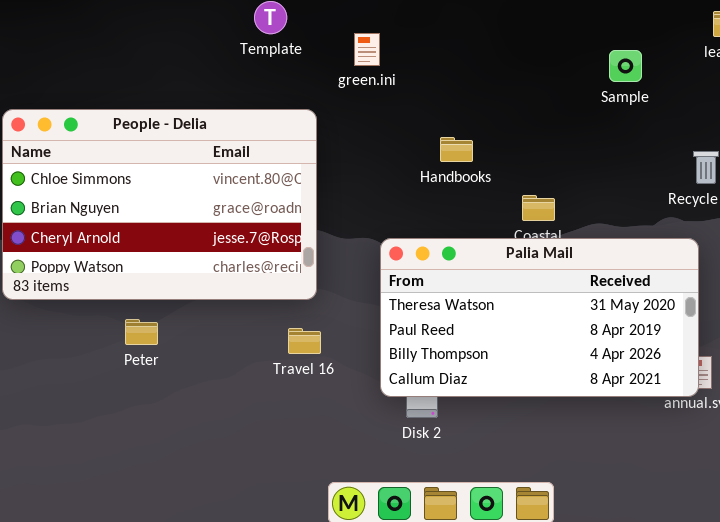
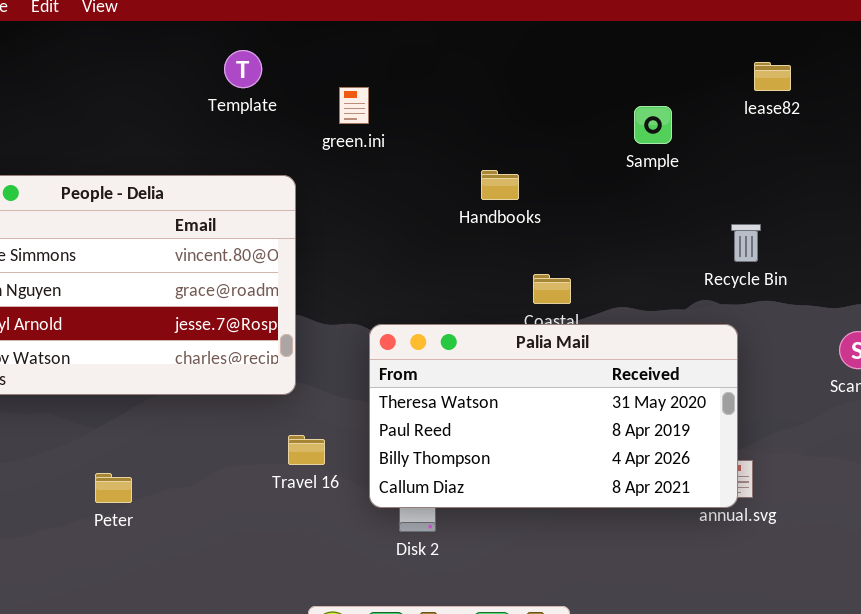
Handbooks: [440,137,473,162] -> [481,170,519,200], moved
Peter: [125,319,158,345] -> [95,473,132,503], moved
Travel 16: [288,328,321,354] -> [288,435,325,465], moved

